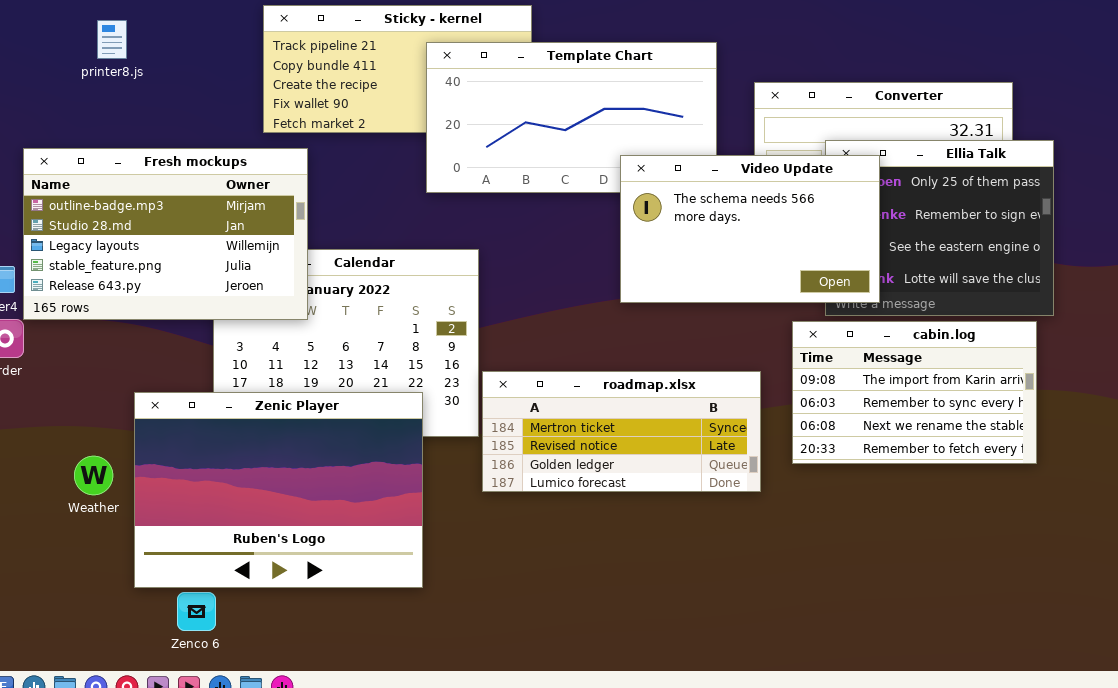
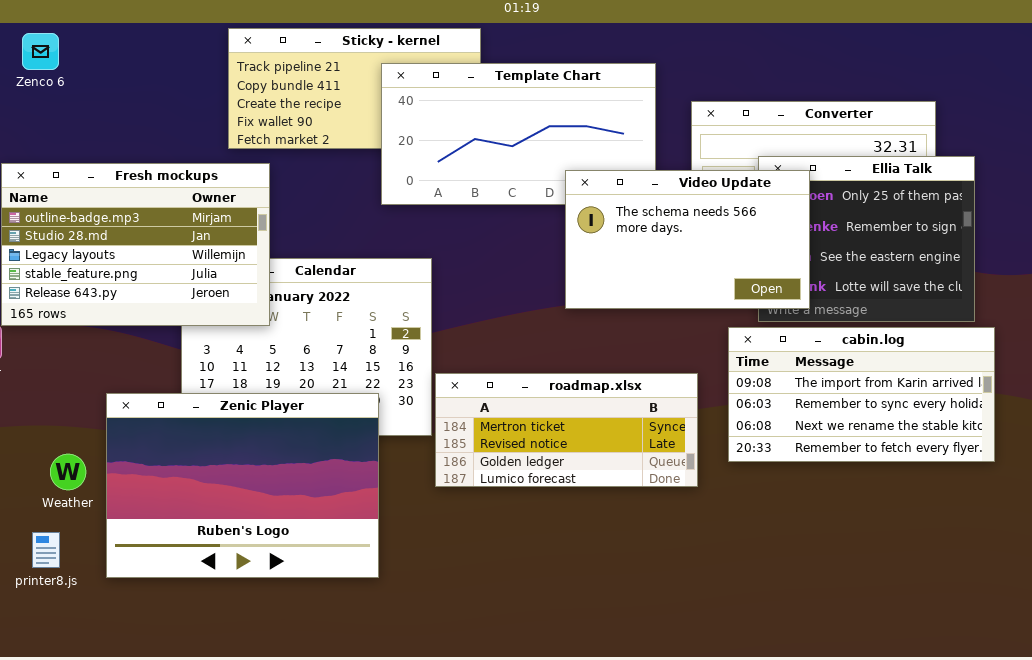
printer8.js: [97,20,127,59] -> [32,532,60,568], moved
cabin.log: [792,321,1037,464] -> [728,327,995,462], resized
Zenco 6: [177,592,216,631] -> [22,33,59,70], moved

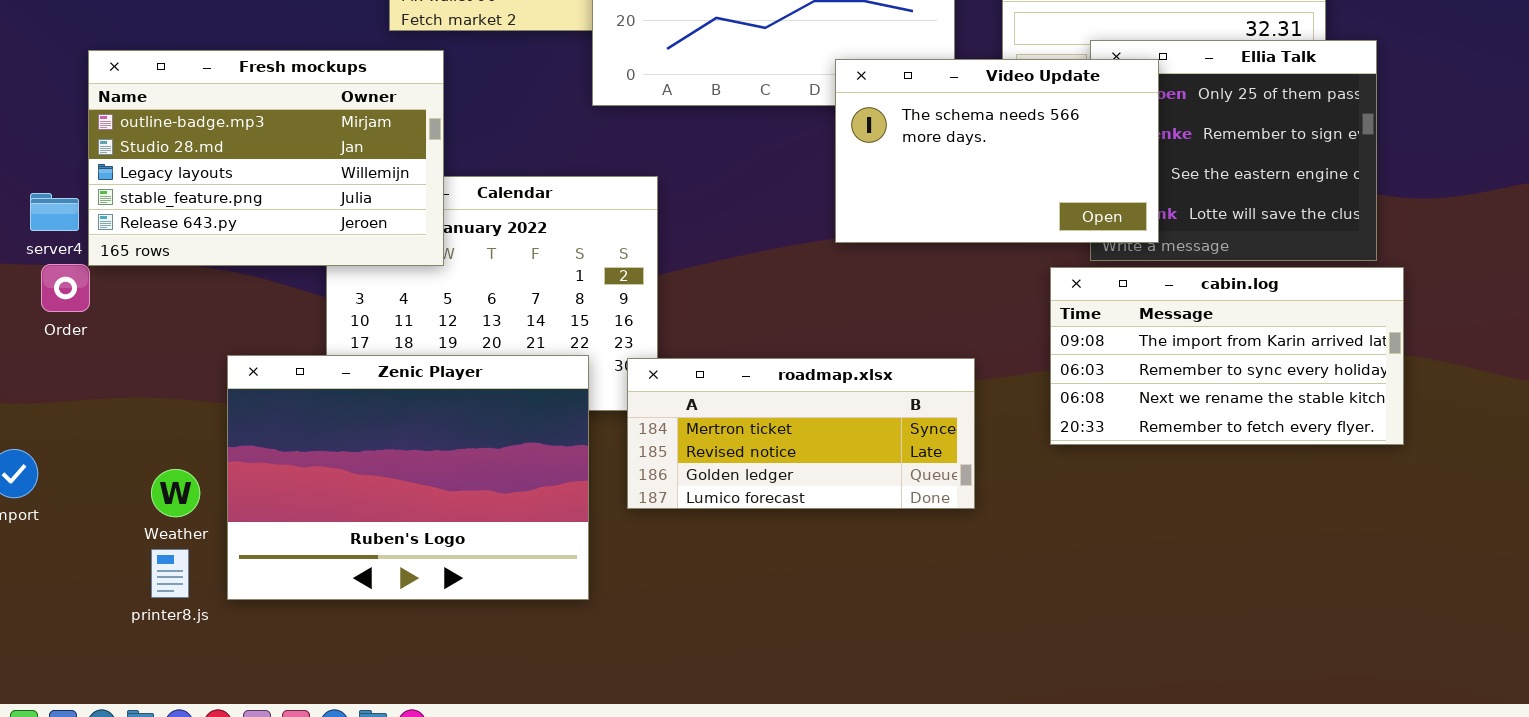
roadmap.xlsx: [435,373,698,487] -> [627,358,975,509], moved
Weather: [50,454,86,490] -> [151,469,200,517], moved
printer8.js: [32,532,60,568] -> [151,549,189,598], moved

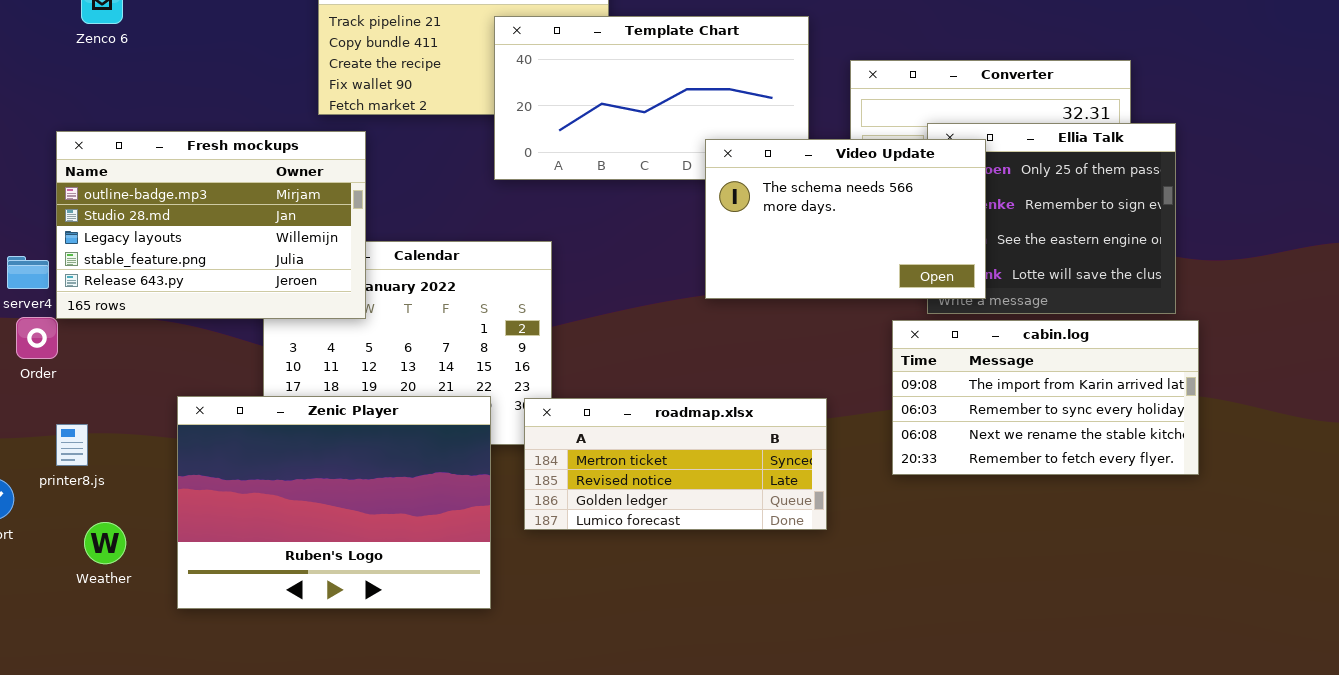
Weather: [151,469,200,517] -> [84,522,126,564], moved
printer8.js: [151,549,189,598] -> [56,424,88,466], moved

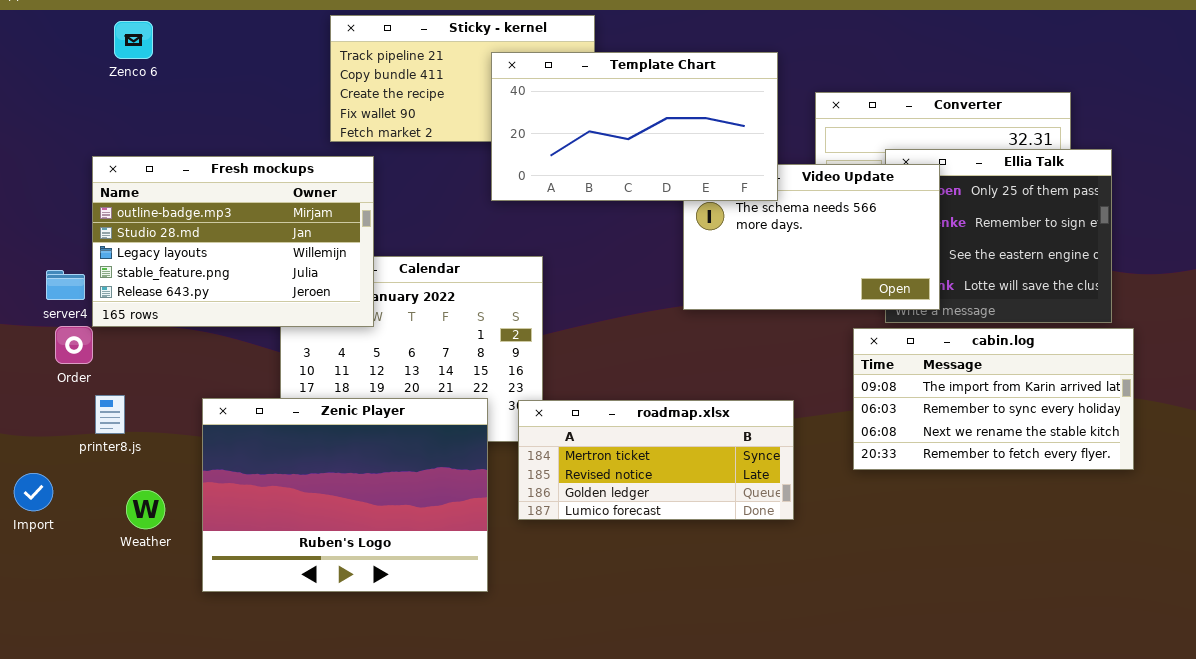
Template Chart: [494,16,809,180] -> [491,52,778,201], raised
printer8.js: [56,424,88,466] -> [95,395,125,434], moved
Weather: [84,522,126,564] -> [126,490,165,529], moved

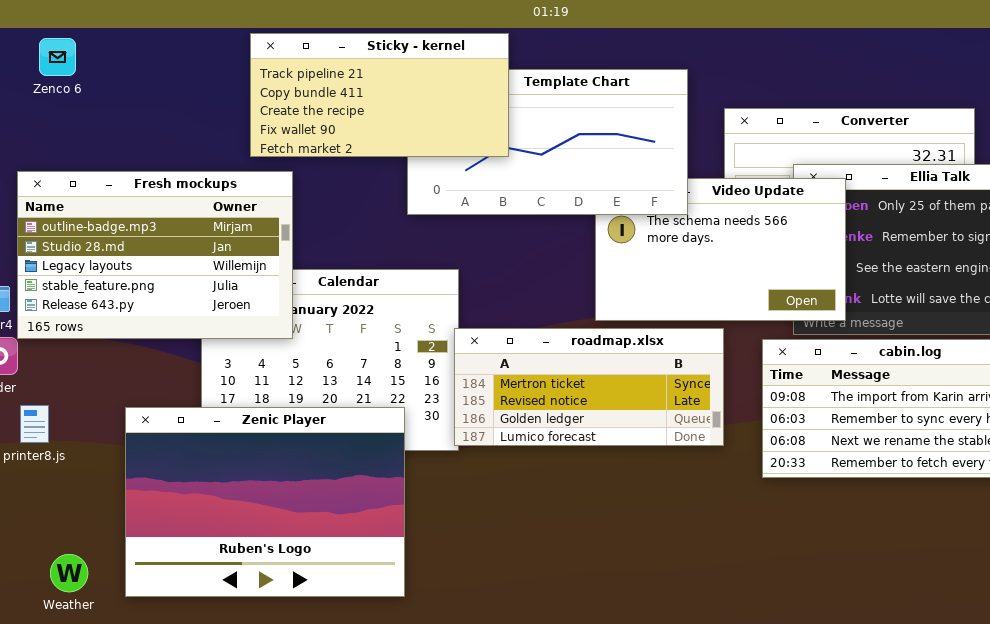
Sticky - kernel: [330,15,595,142] -> [250,33,509,157], raised
roadmap.xlsx: [518,400,794,520] -> [454,328,724,446], moved
Weather: [126,490,165,529] -> [50,554,88,592], moved

